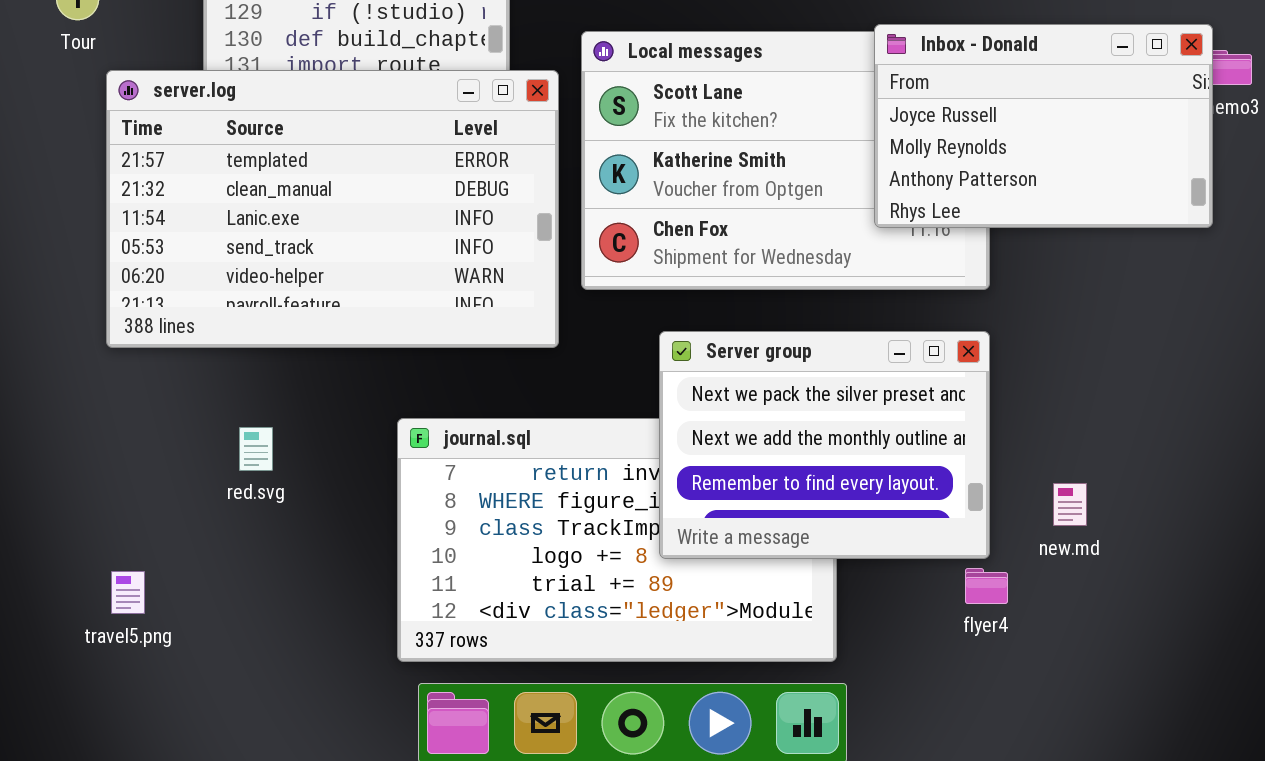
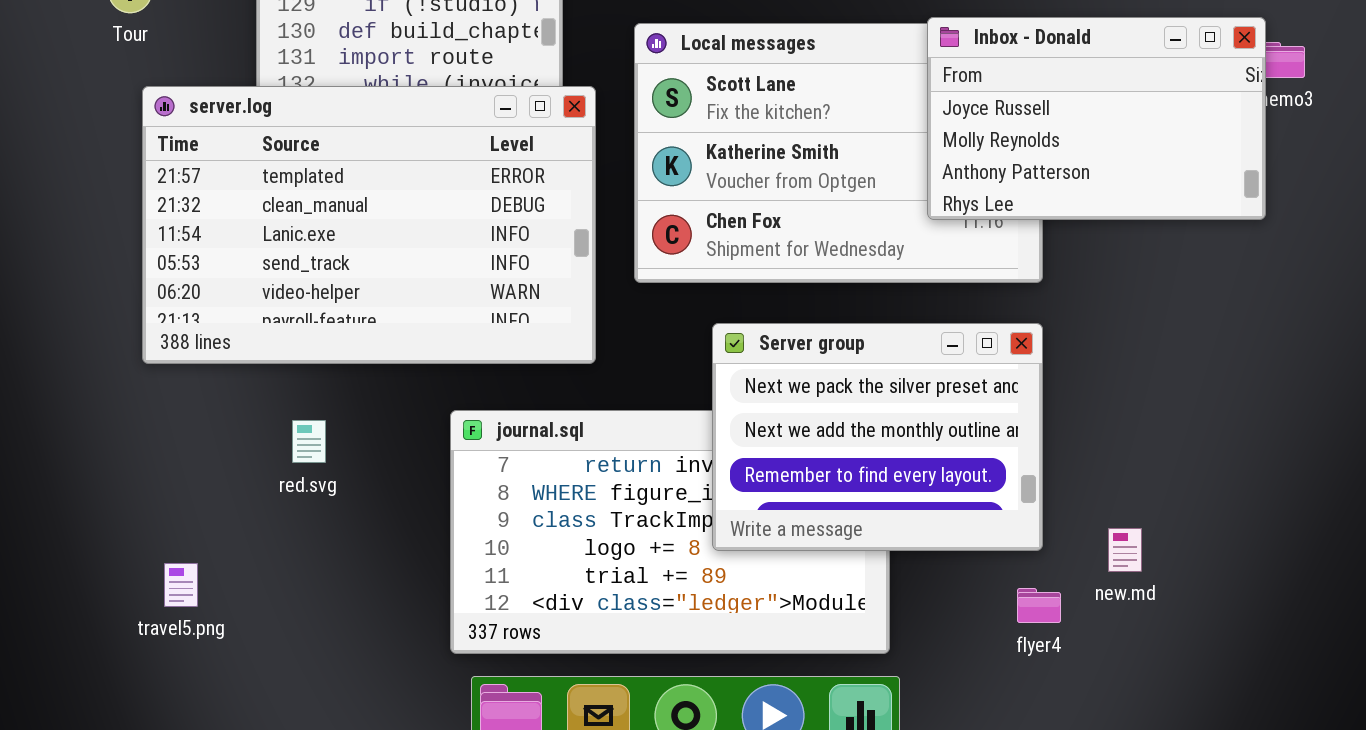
server.log: [106,70,559,348] -> [142,86,596,364], moved
new.md: [1053,483,1087,526] -> [1108,528,1142,572], moved
flyer4: [965,568,1008,604] -> [1017,588,1061,623], moved

